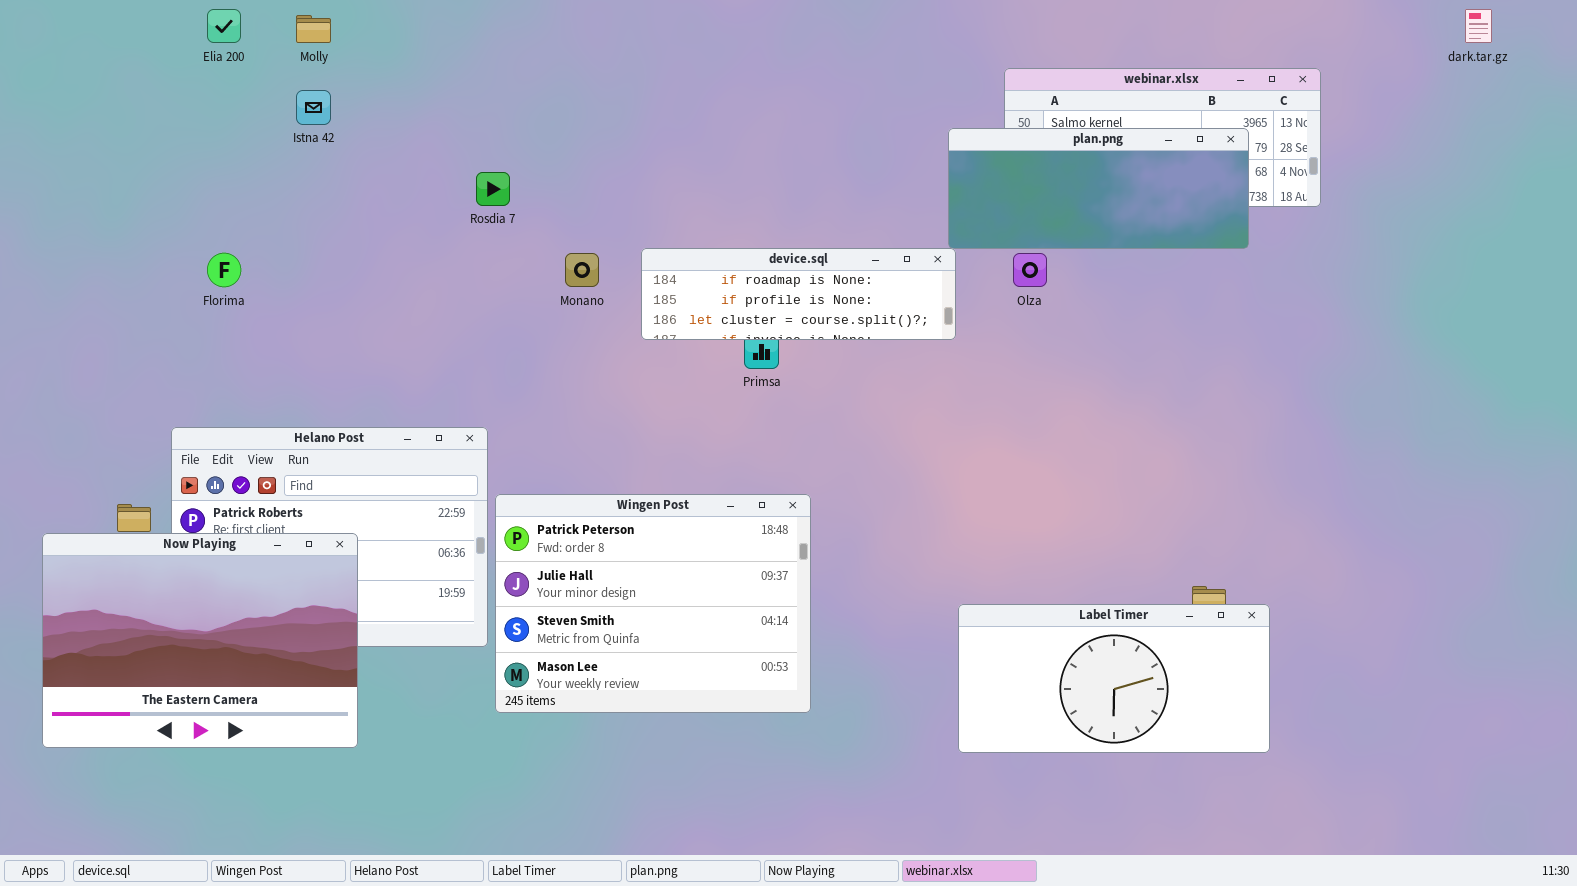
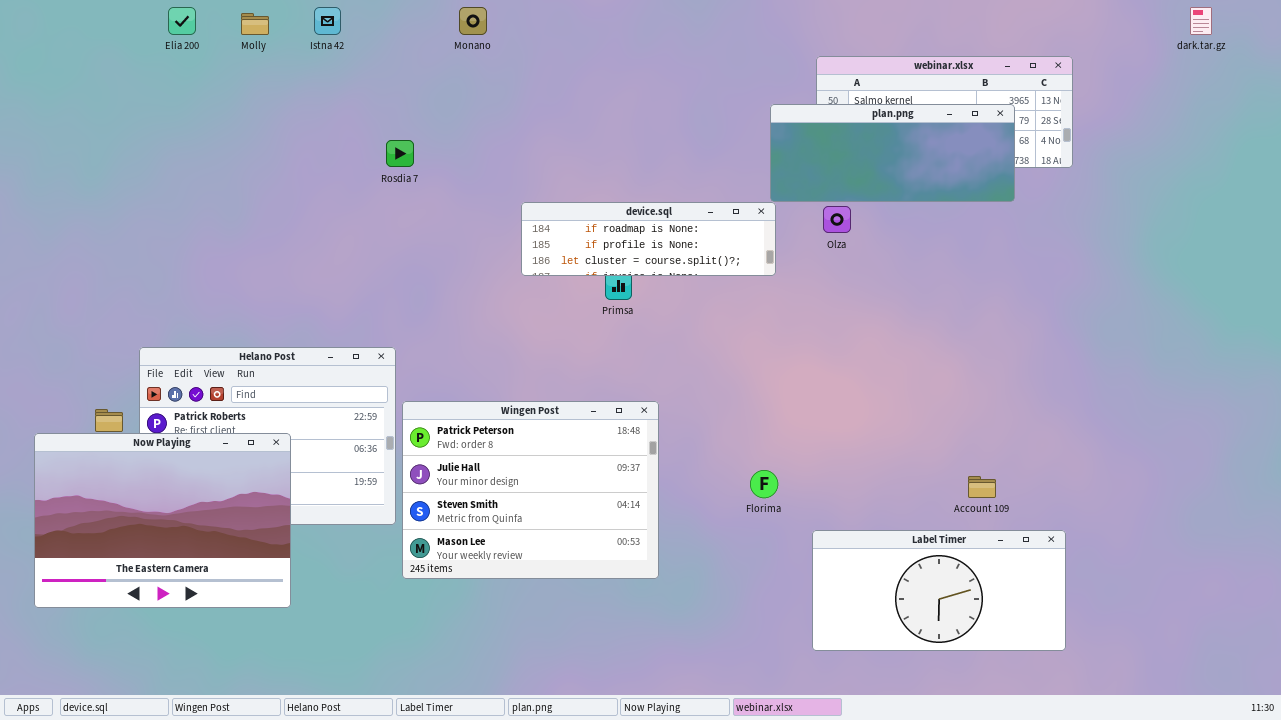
Istna 42: [296,90,331,125] -> [314,7,341,35], moved
Florima: [207,253,241,287] -> [750,470,778,498], moved
Monano: [565,253,599,287] -> [459,7,487,35], moved
Label Timer: [958,604,1270,753] -> [812,530,1066,651], moved

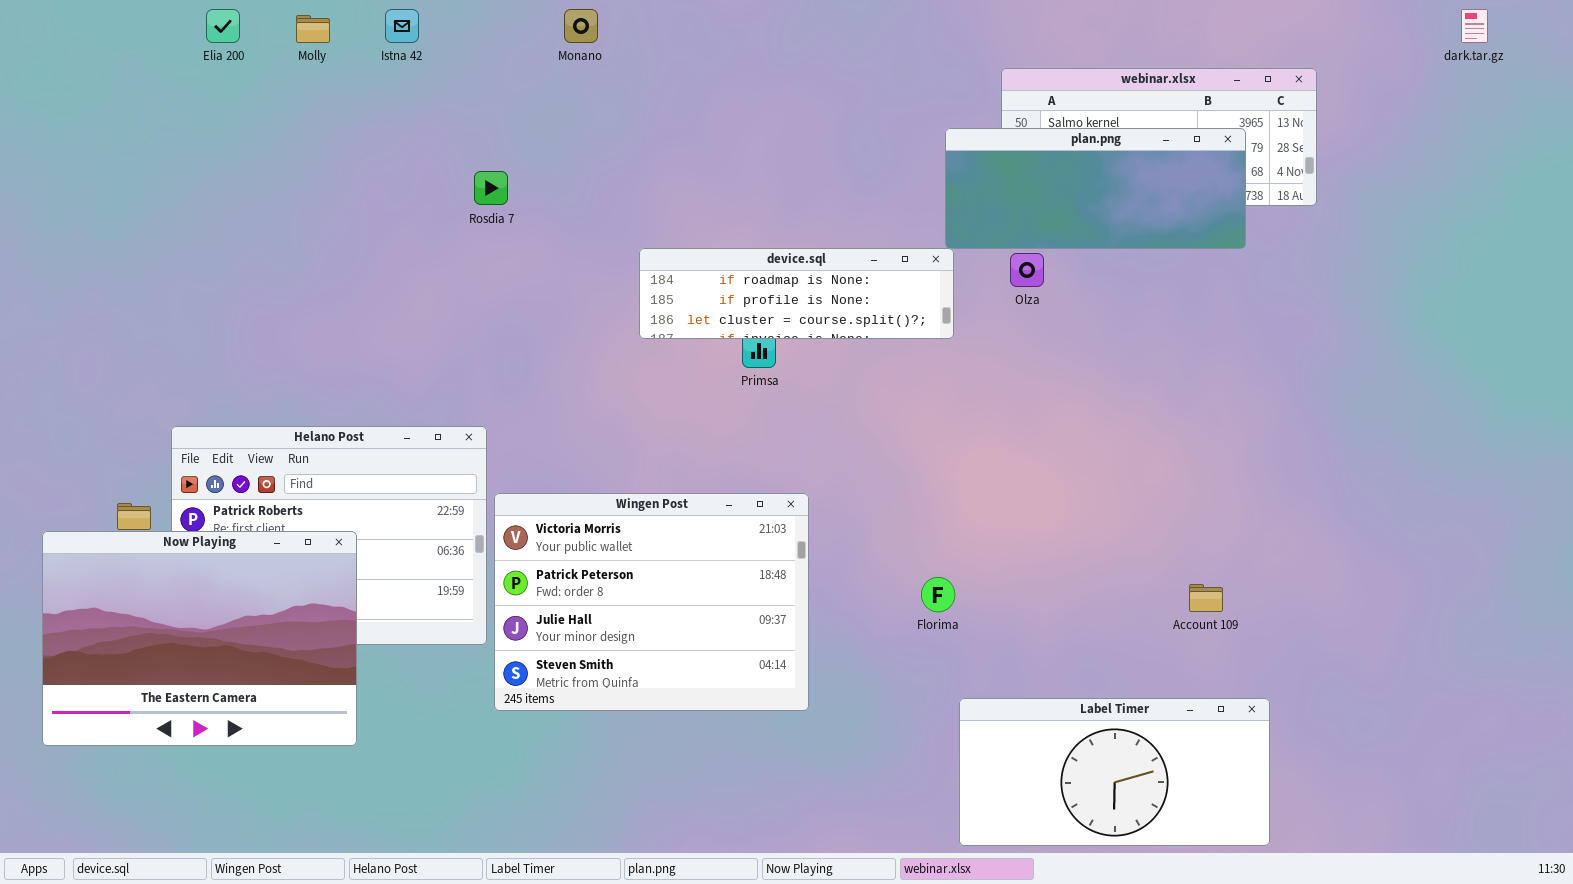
Wingen Post: [402,401,659,579] -> [494,493,809,711], scrolled up 1 row
Label Timer: [812,530,1066,651] -> [959,698,1270,846], moved

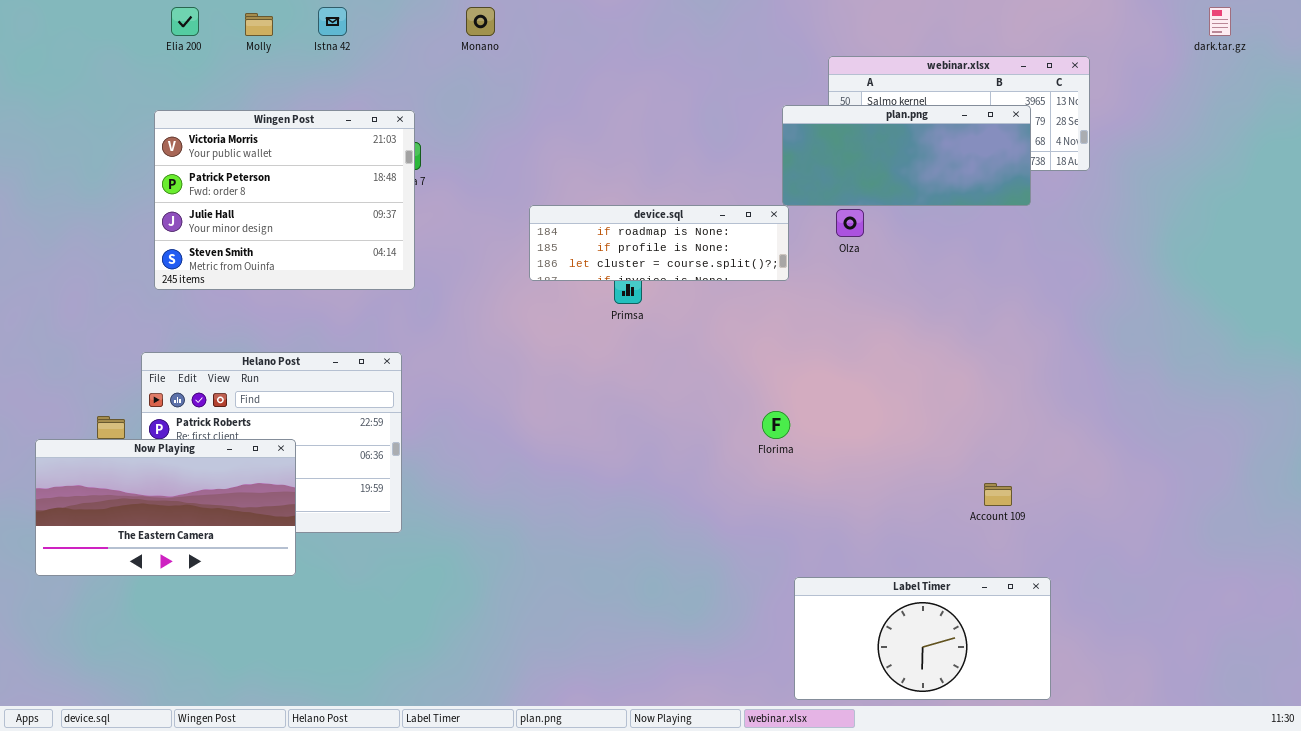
Wingen Post: [494,493,809,711] -> [154,110,415,290], moved
Now Playing: [42,531,357,746] -> [35,439,296,576], resized
Florima: [921,577,955,612] -> [762,411,790,439], moved

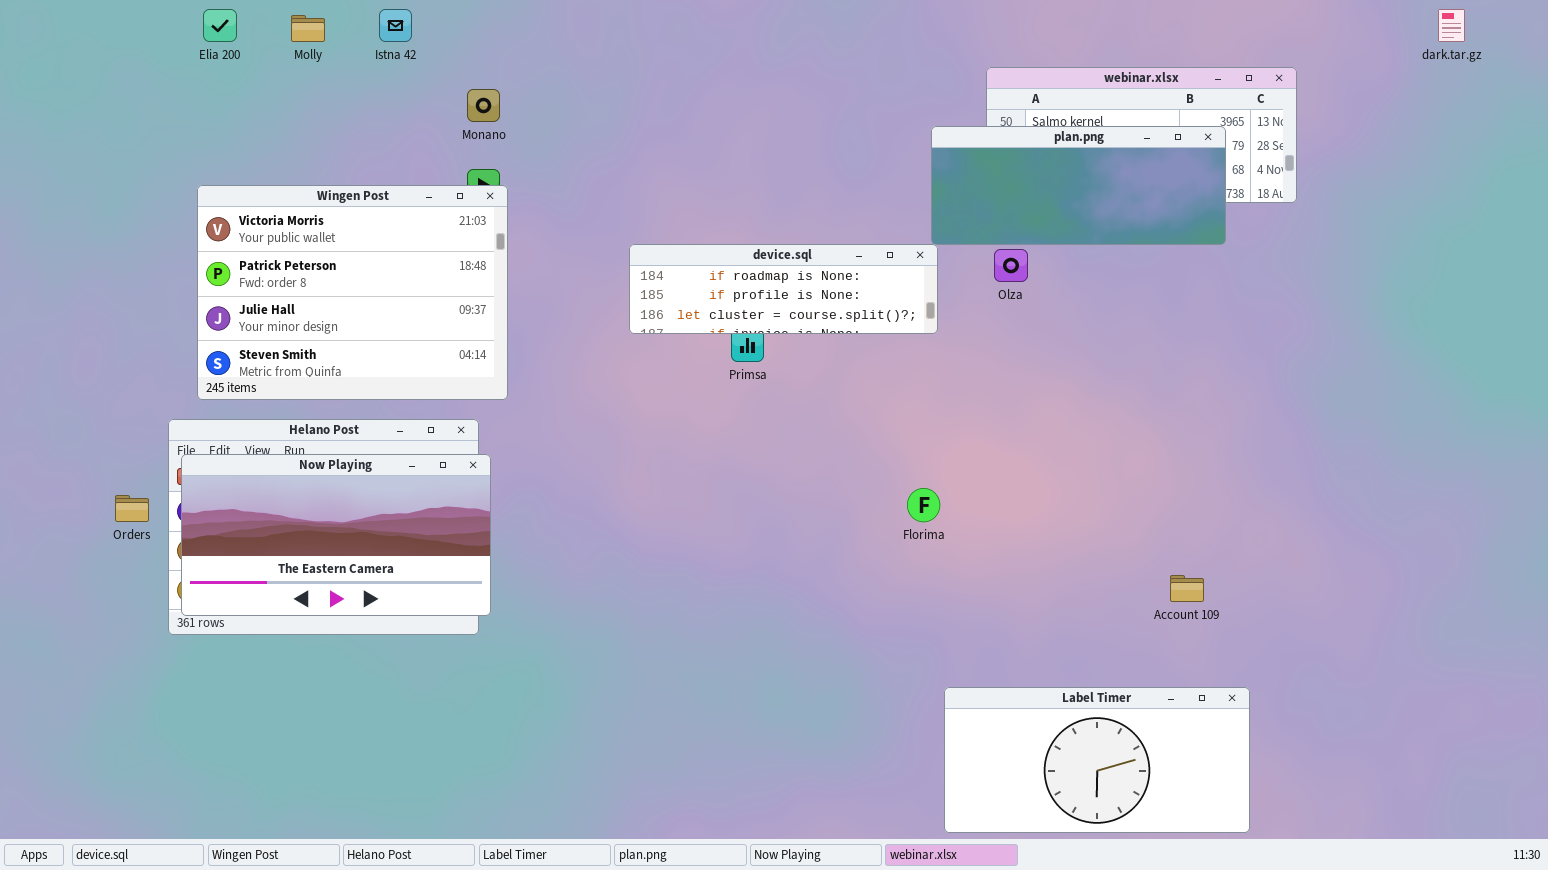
Monano: [466,7,495,36] -> [467,89,500,122], moved
Wingen Post: [154,110,415,290] -> [197,185,508,400], moved
Now Playing: [35,439,296,576] -> [181,454,491,616], moved

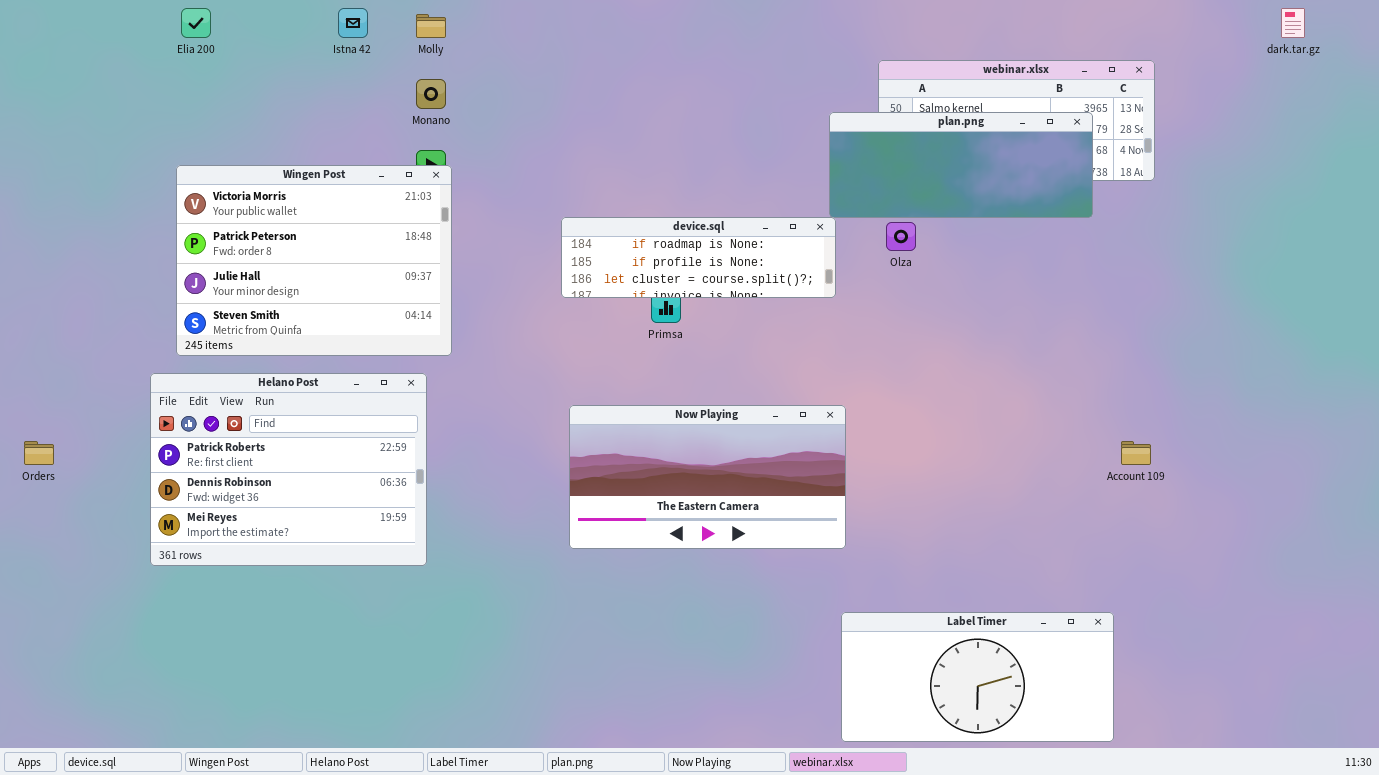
Molly: [291,15,325,42] -> [416,14,446,38], moved
Now Playing: [181,454,491,616] -> [569,405,846,549], moved
Orders: [115,495,149,522] -> [24,441,54,465], moved
Account 109: [1170,575,1204,602] -> [1121,441,1151,465], moved

